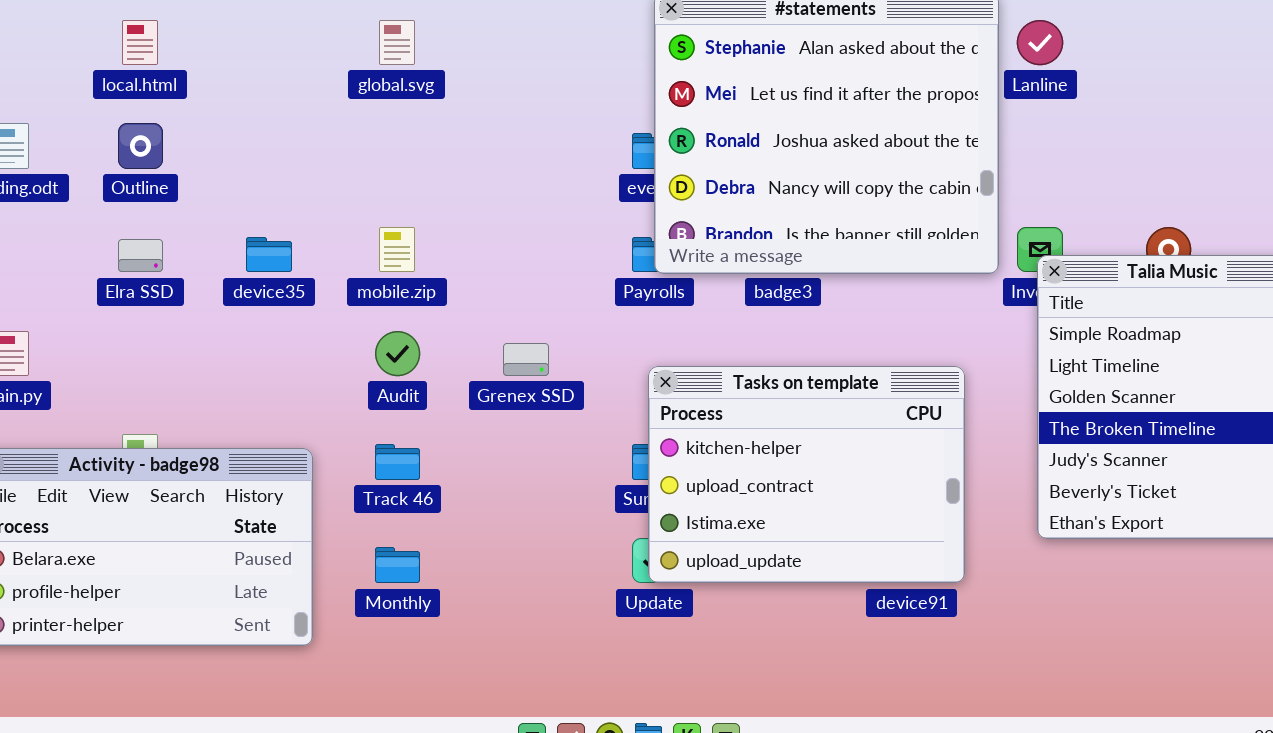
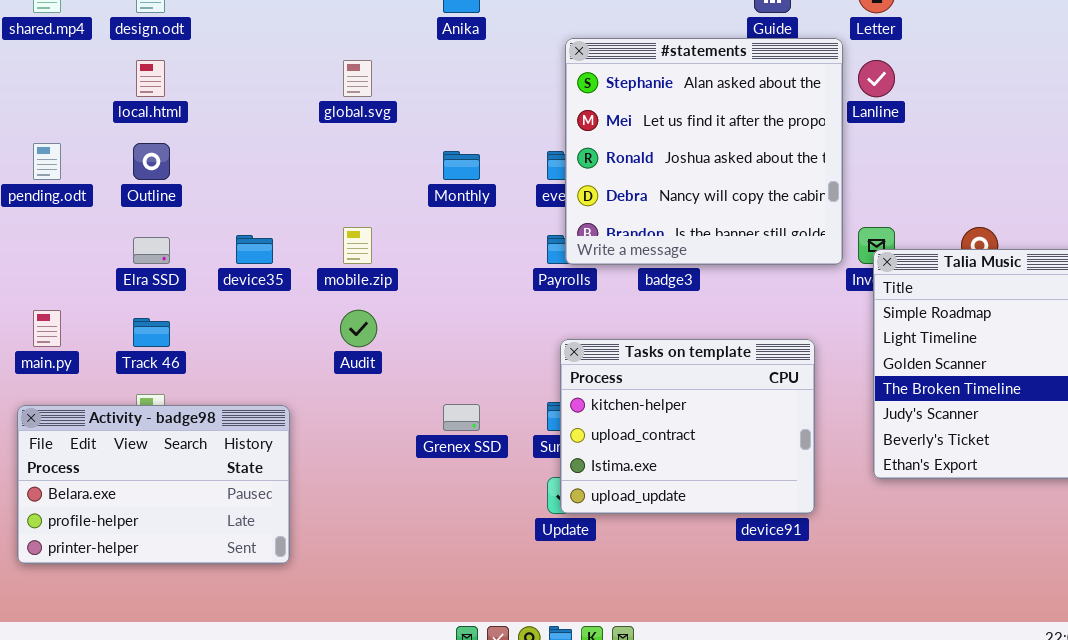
Grenex SSD: [503,343,549,376] -> [443,404,480,431], moved
Track 46: [375,444,420,480] -> [133,318,170,347], moved
Monthly: [375,547,420,583] -> [443,151,480,180], moved

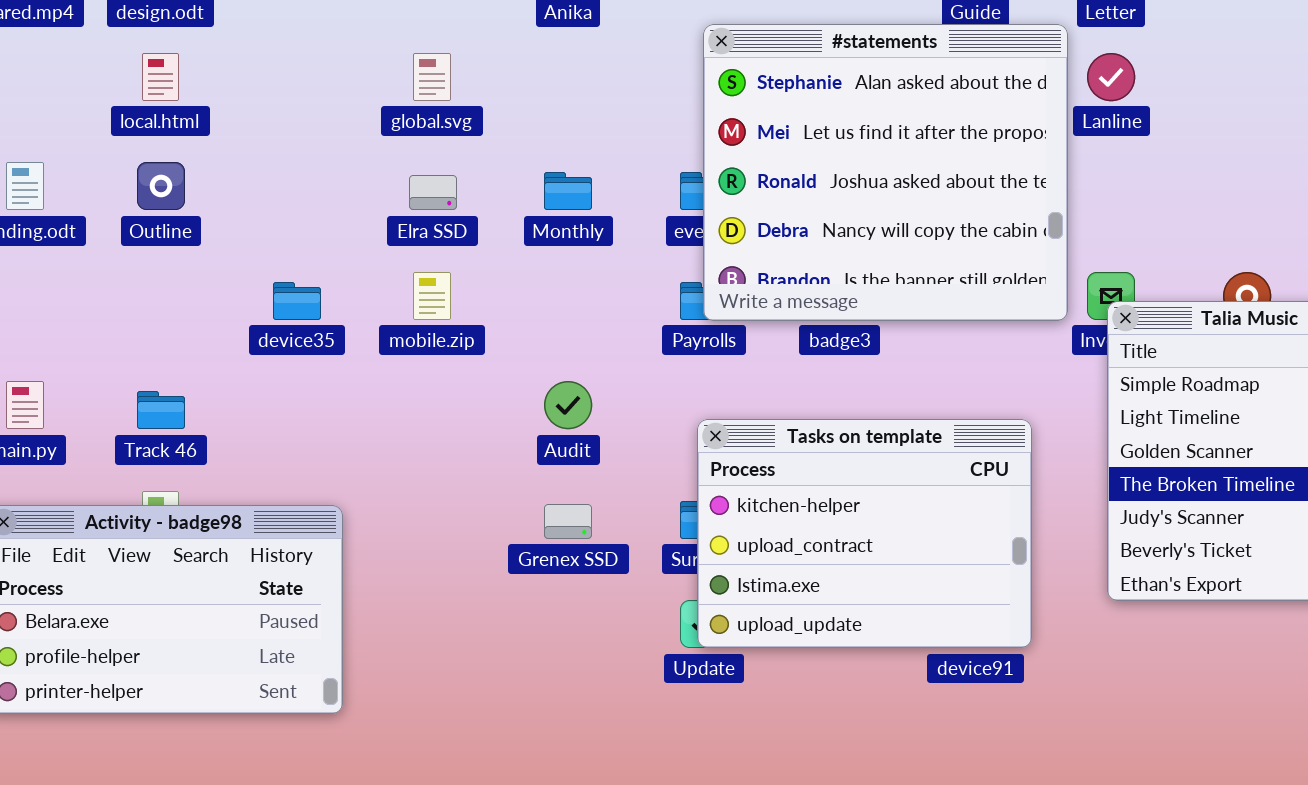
Elra SSD: [133,237,170,264] -> [409,175,457,210], moved
Audit: [340,310,377,347] -> [544,381,592,429], moved

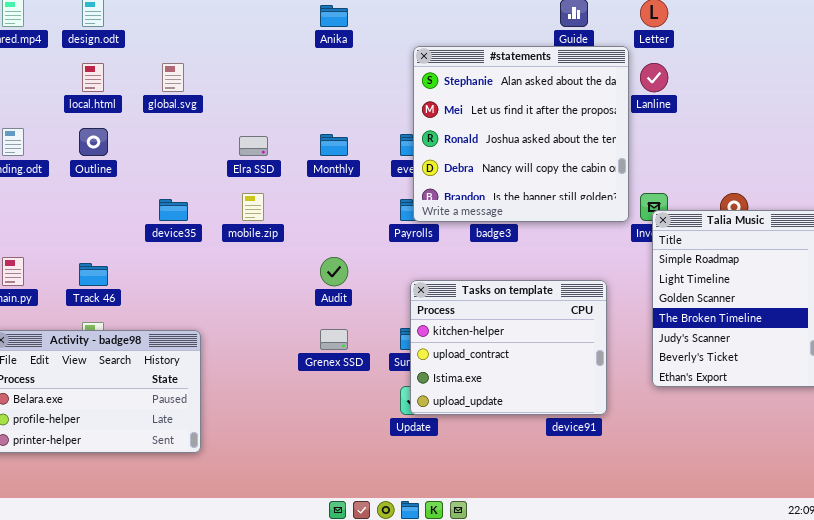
global.svg: [413,53,451,101] -> [162,63,184,92], moved

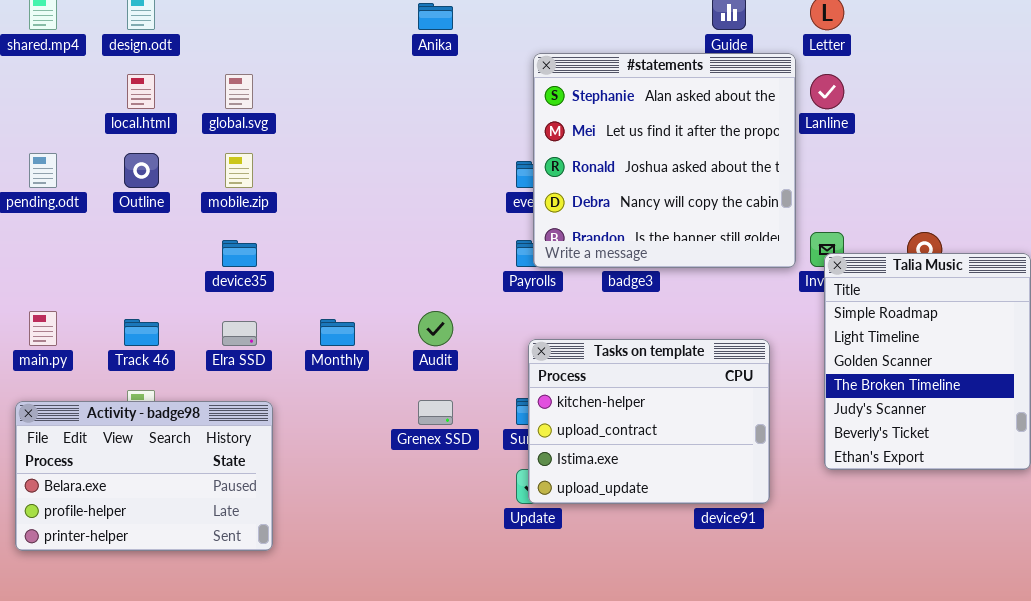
Monthly: [320,134,348,156] -> [320,319,355,346], moved
Elra SSD: [239,136,268,156] -> [222,321,257,346], moved
mobile.zip: [242,193,264,221] -> [225,153,253,188], moved

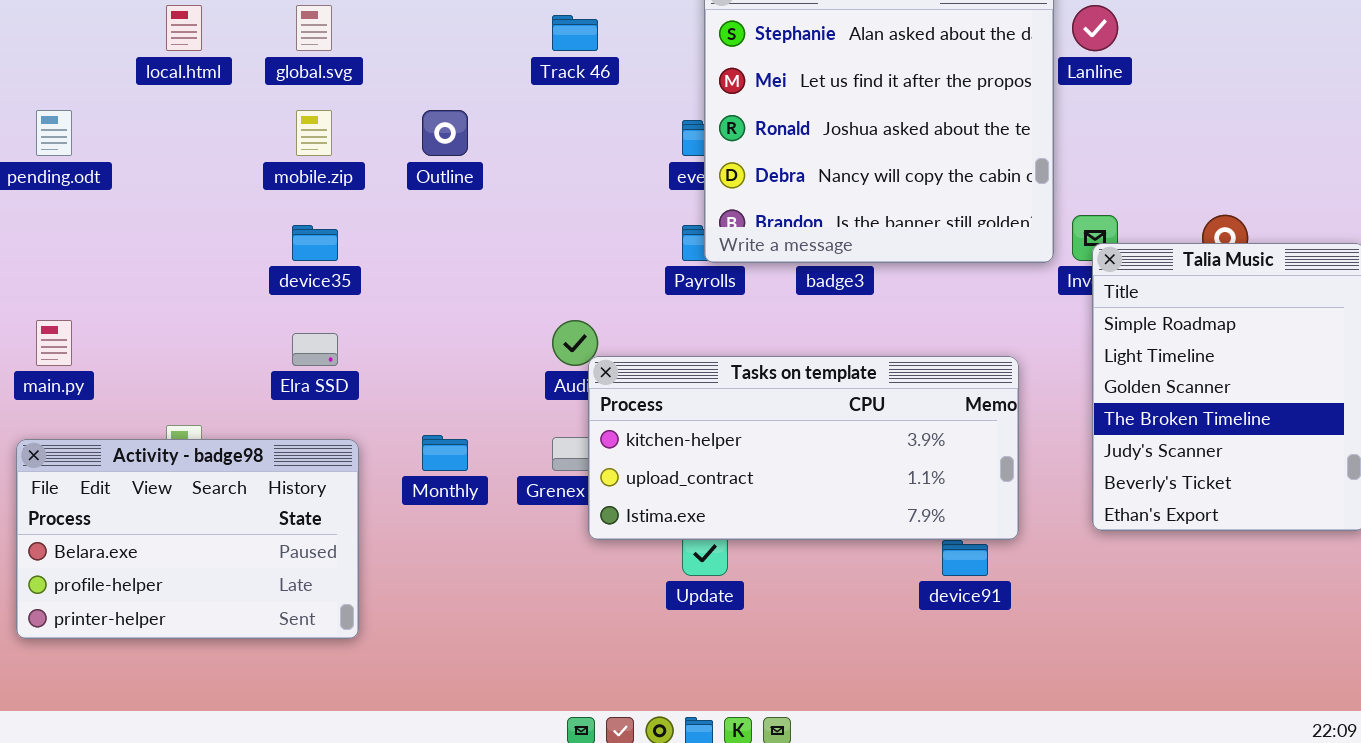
Outline: [124,153,159,188] -> [422,110,468,156], moved
Track 46: [124,319,159,346] -> [552,15,598,51], moved
Monthly: [320,319,355,346] -> [422,435,468,471], moved
Tasks on template: [528,339,770,504] -> [588,356,1019,540], resized

